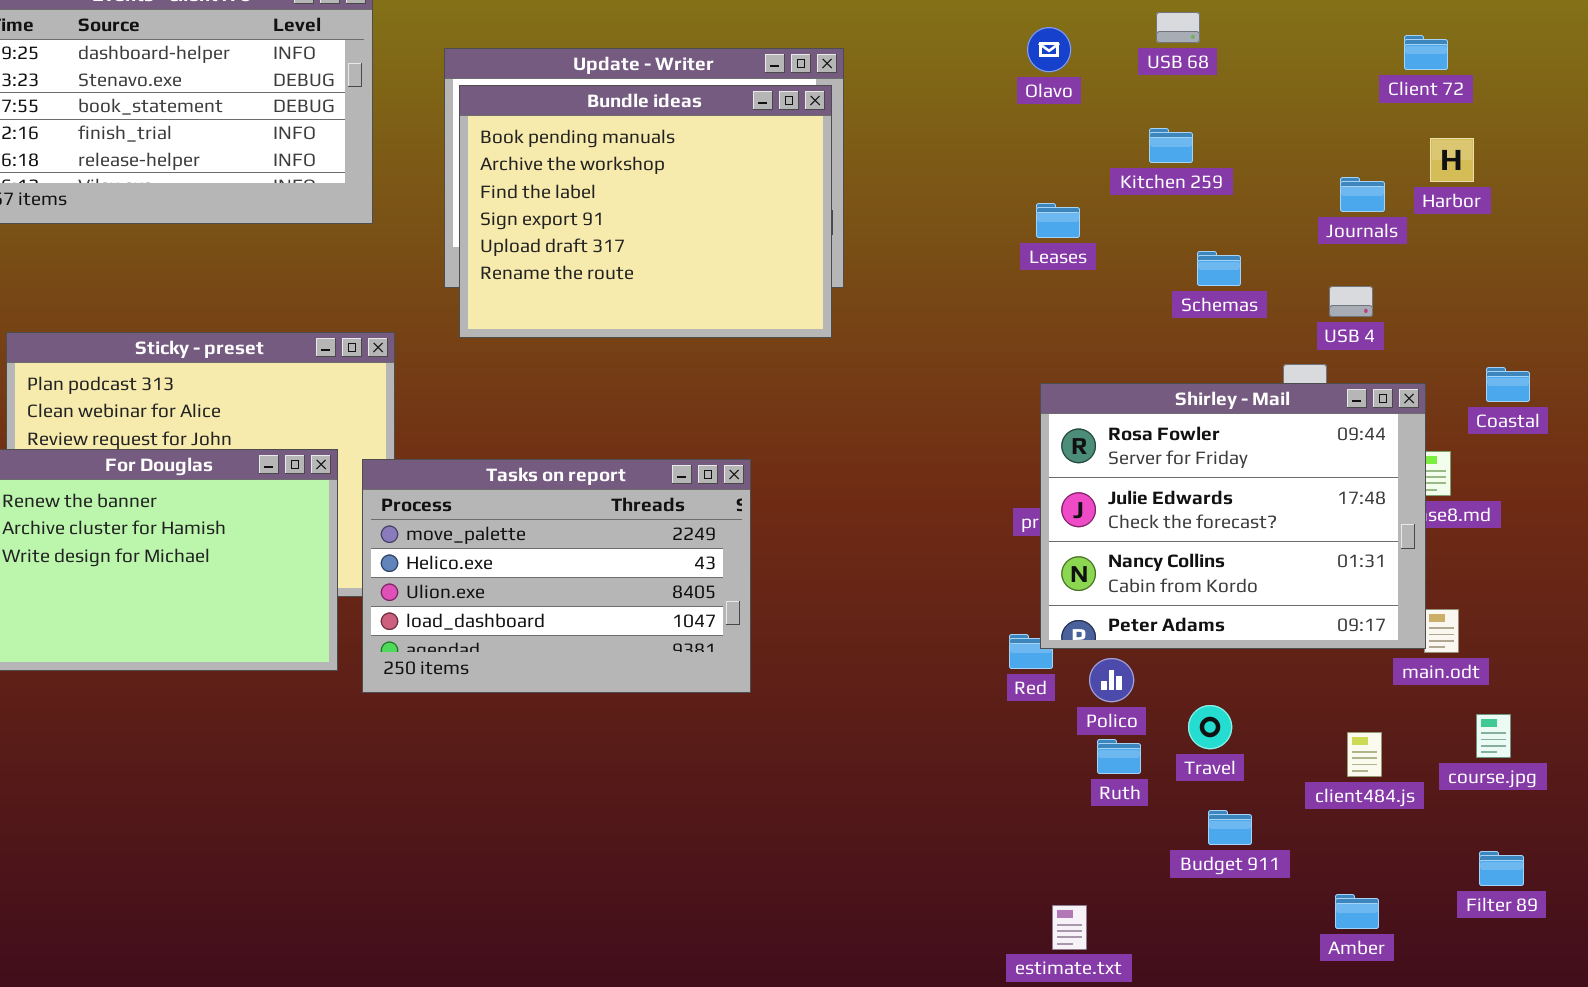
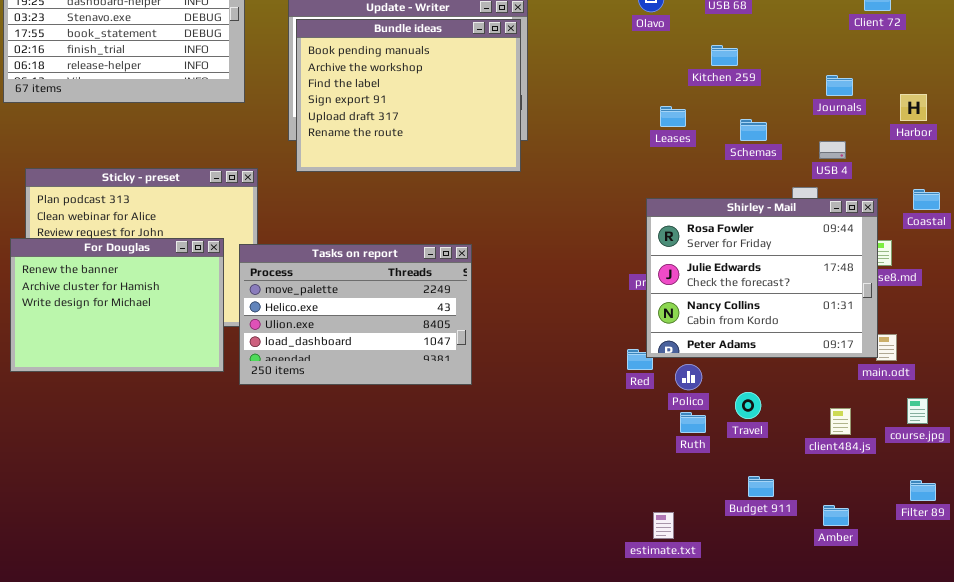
Harbor: [1430,138,1474,182] -> [900,94,927,121], moved
Leases: [1036,203,1080,238] -> [660,106,686,127], moved
Budget 911: [1208,810,1252,845] -> [748,476,774,497], moved

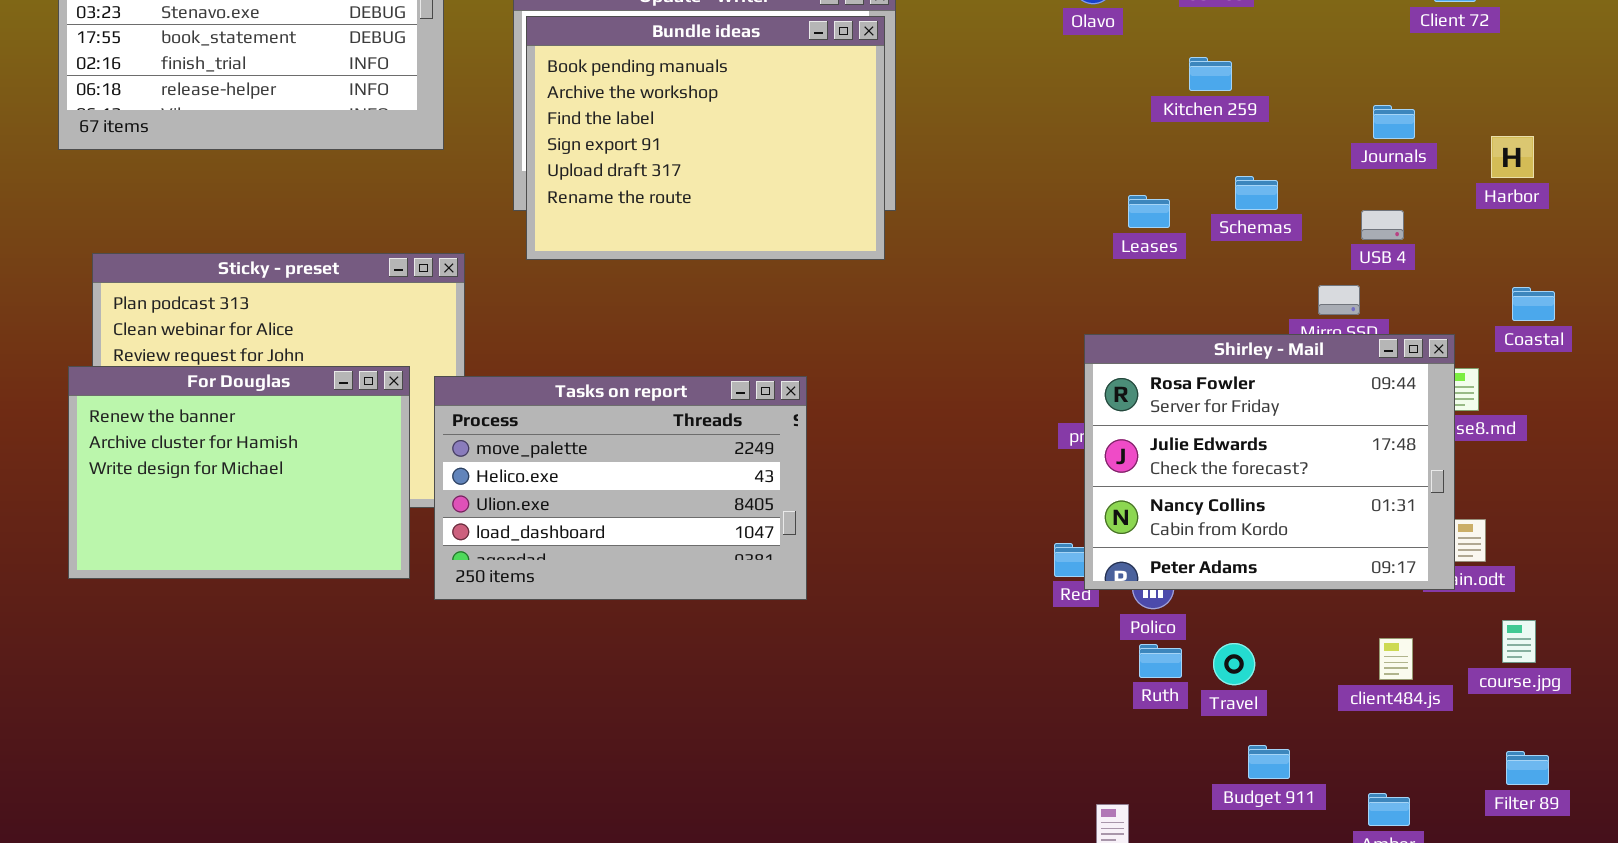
Leases: [660,106,686,127] -> [1128,195,1170,228], moved
Shirley - Mail: [646,198,878,358] -> [1084,334,1455,590], moved
Travel: [735,392,761,419] -> [1213,643,1255,685], moved

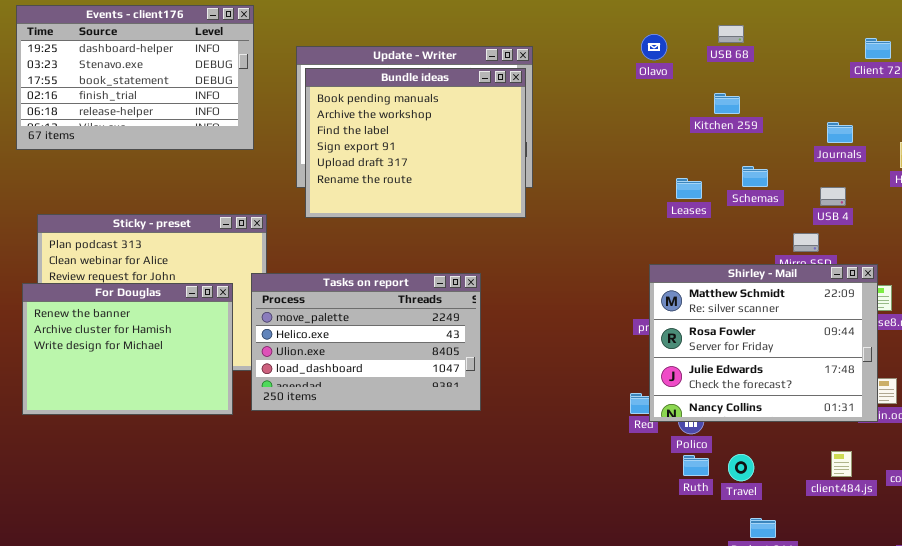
Shirley - Mail: [1084,334,1455,590] -> [649,264,878,422], scrolled up 1 row
Tasks on report: [434,376,807,600] -> [251,273,481,411], moved

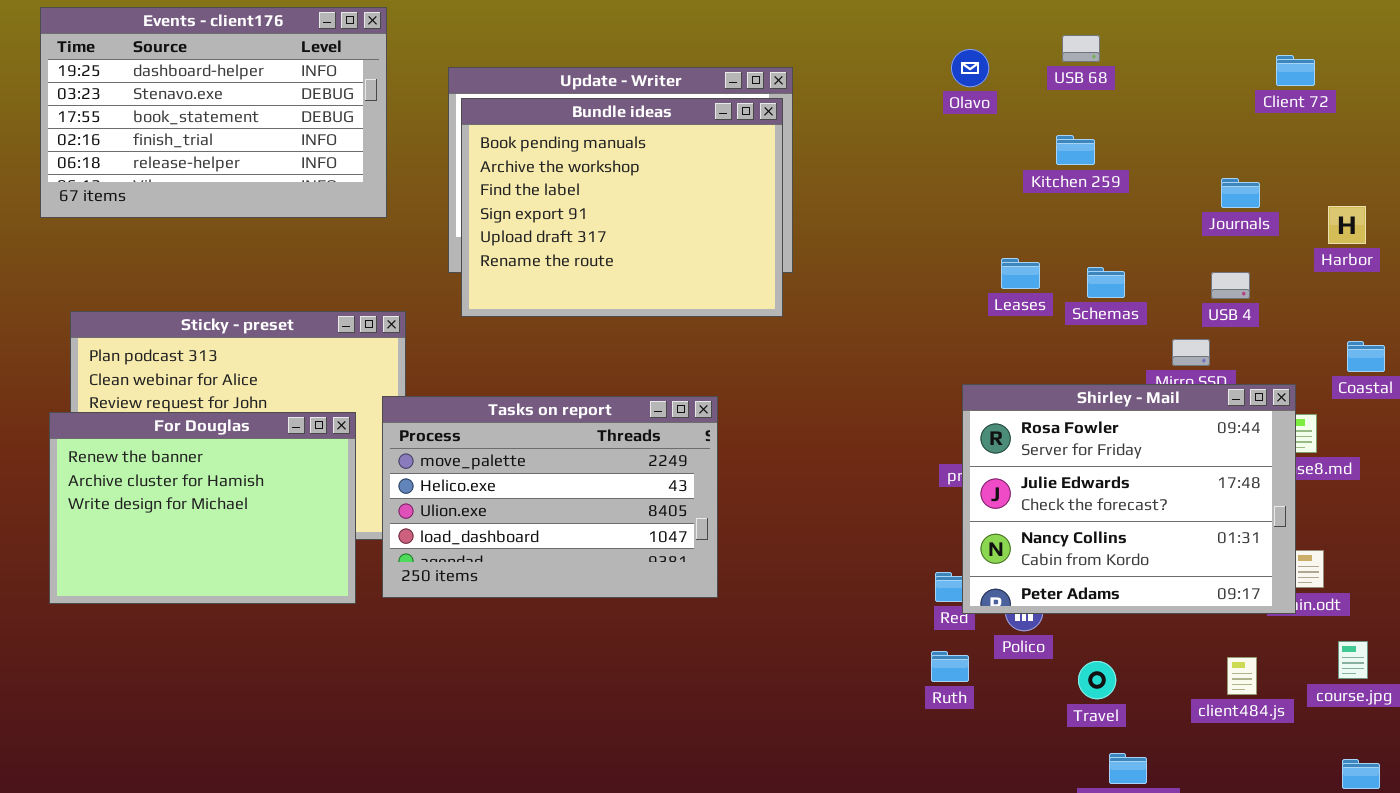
Schemas: [742,166,768,187] -> [1087,267,1125,298], moved
Shirley - Mail: [649,264,878,422] -> [962,384,1296,614], scrolled down 1 row
Ruth: [683,455,709,476] -> [931,651,969,682], moved

